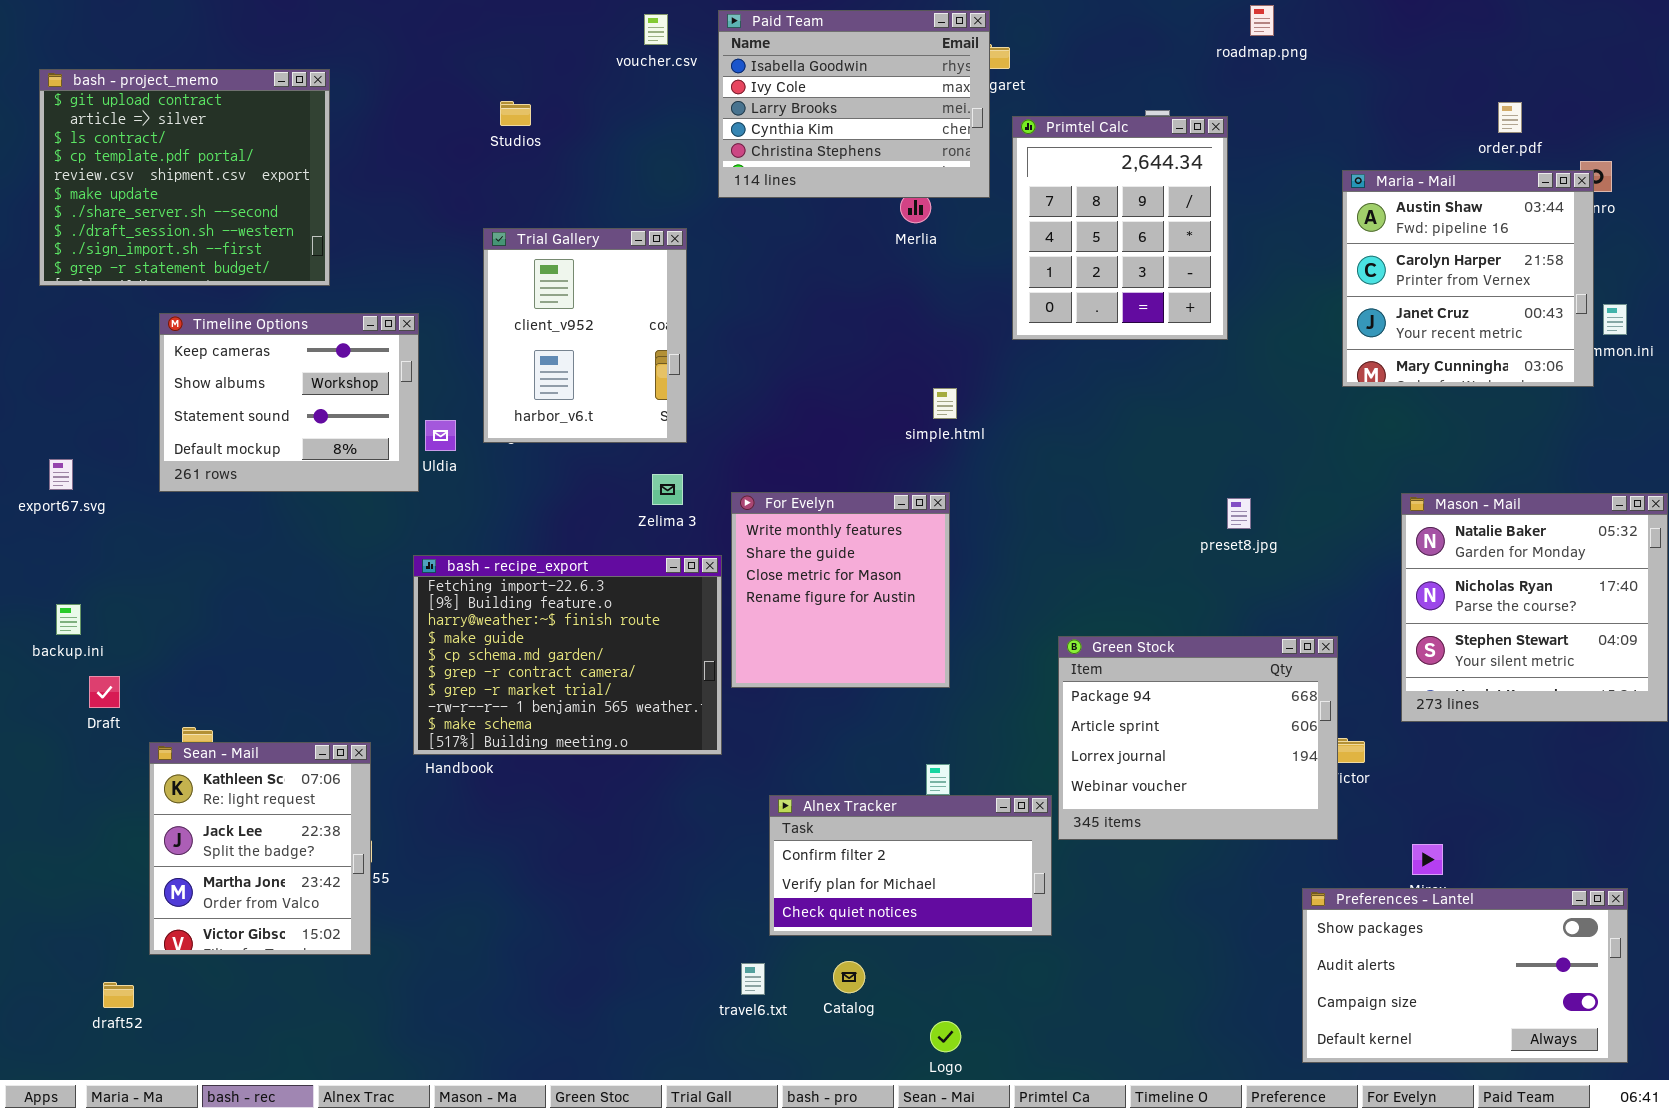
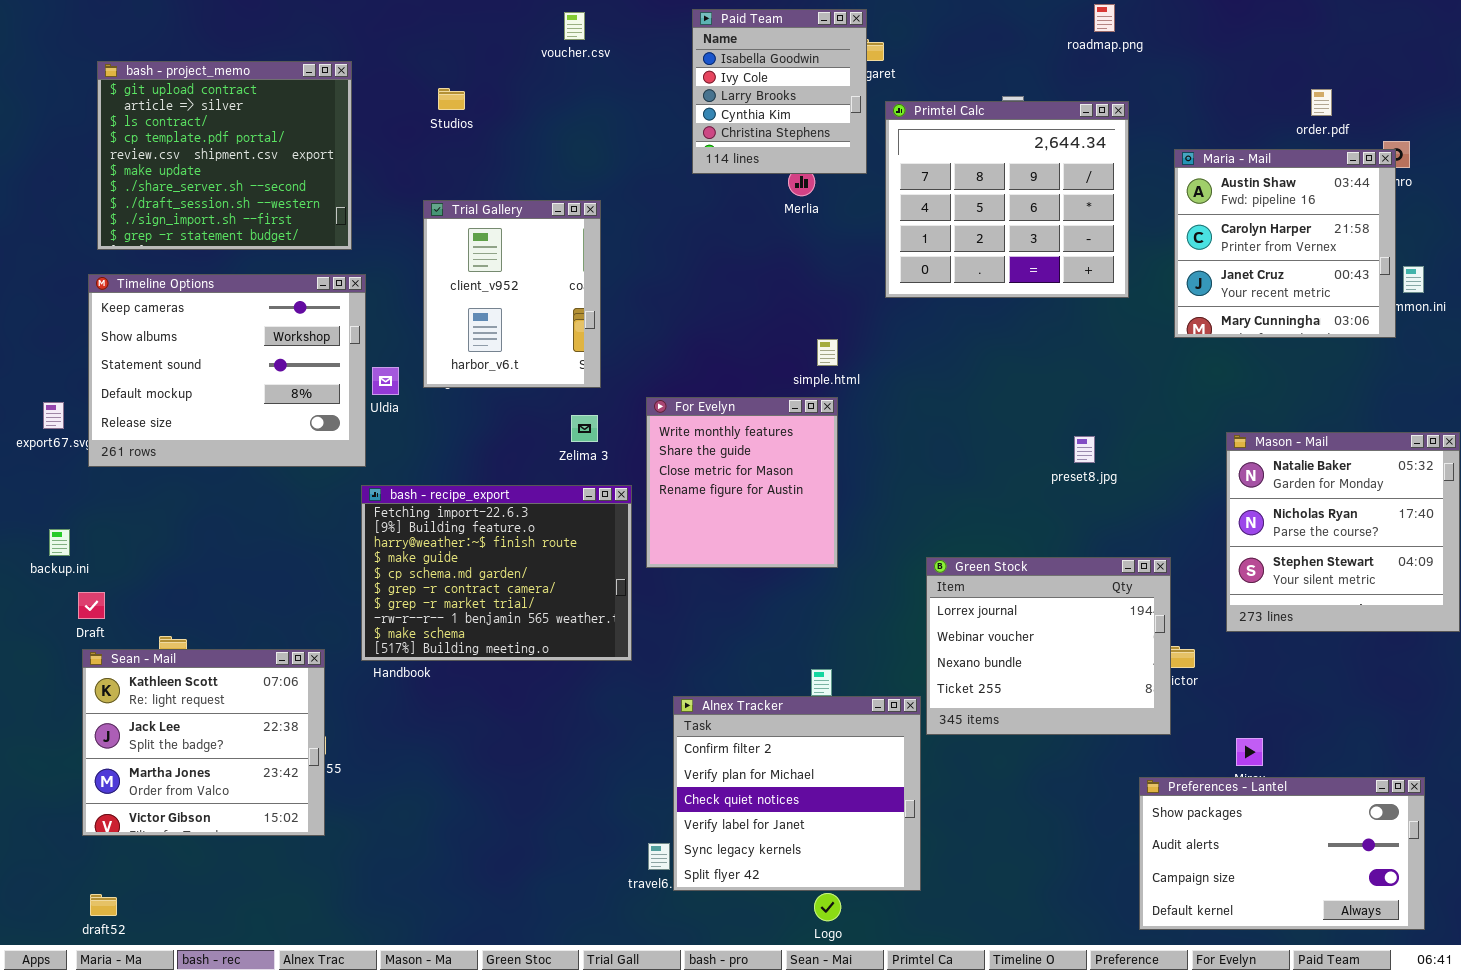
Paid Team: [718,10,990,198] -> [692,9,867,174], resized
bash - project_memo: [39,69,330,286] -> [97,61,352,250], moved
Primtel Calc: [1012,116,1228,340] -> [885,101,1129,298], resized
Timeline Options: [159,313,419,492] -> [88,274,366,467], resized
For Evelyn: [731,492,950,688] -> [646,397,838,568], moved
Green Stock: [1058,636,1338,840] -> [926,557,1171,735], scrolled down 2 rows
Sean - Mail: [149,742,371,955] -> [82,649,325,836], resized
Alnex Tracker: [769,795,1052,936] -> [673,696,921,891], resized
draft52: [103,982,134,1008] -> [90,894,117,916], moved

